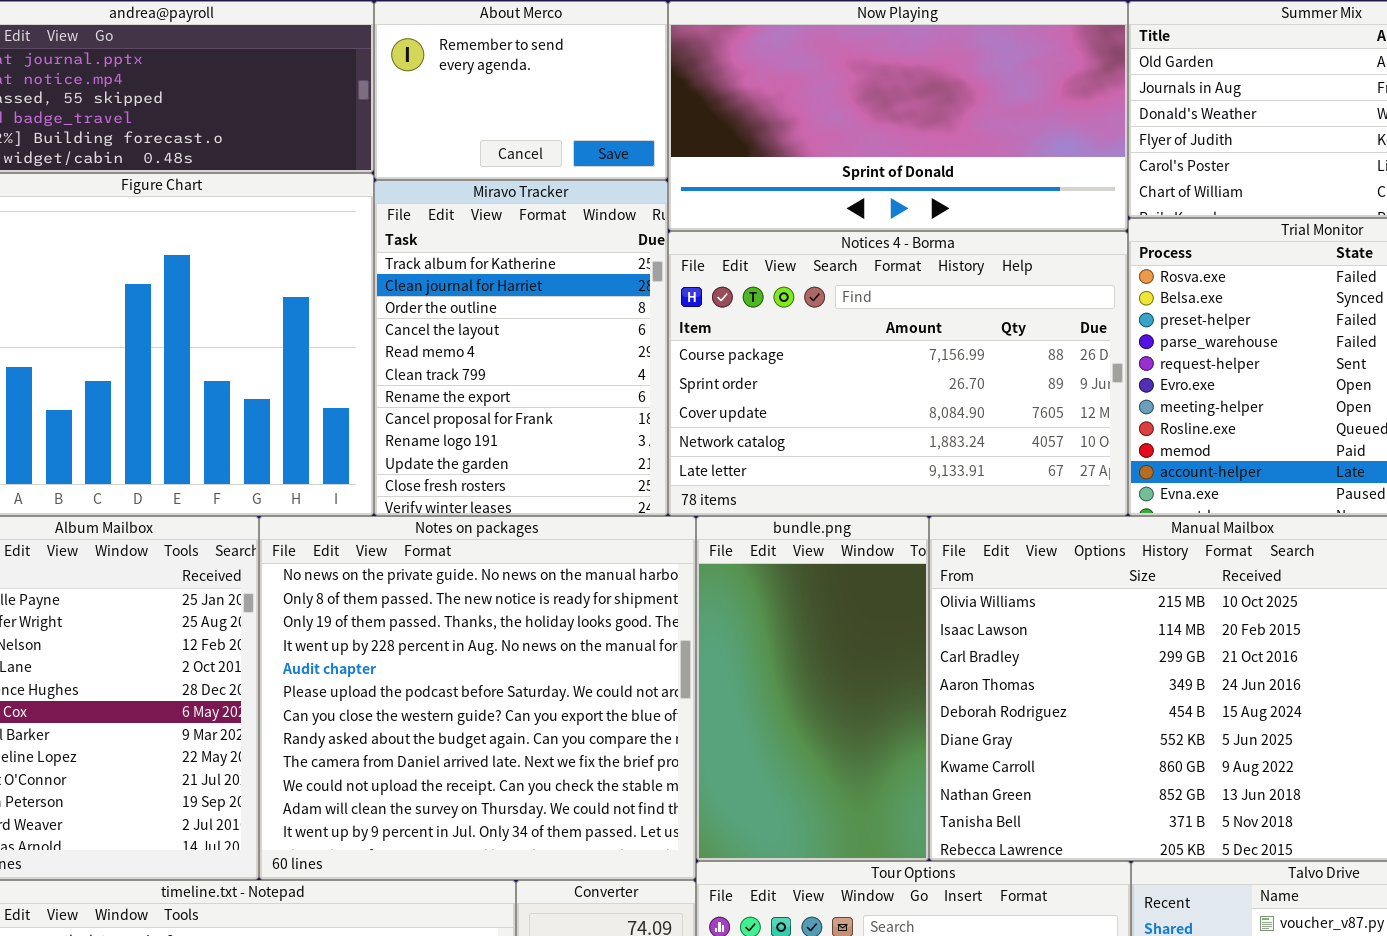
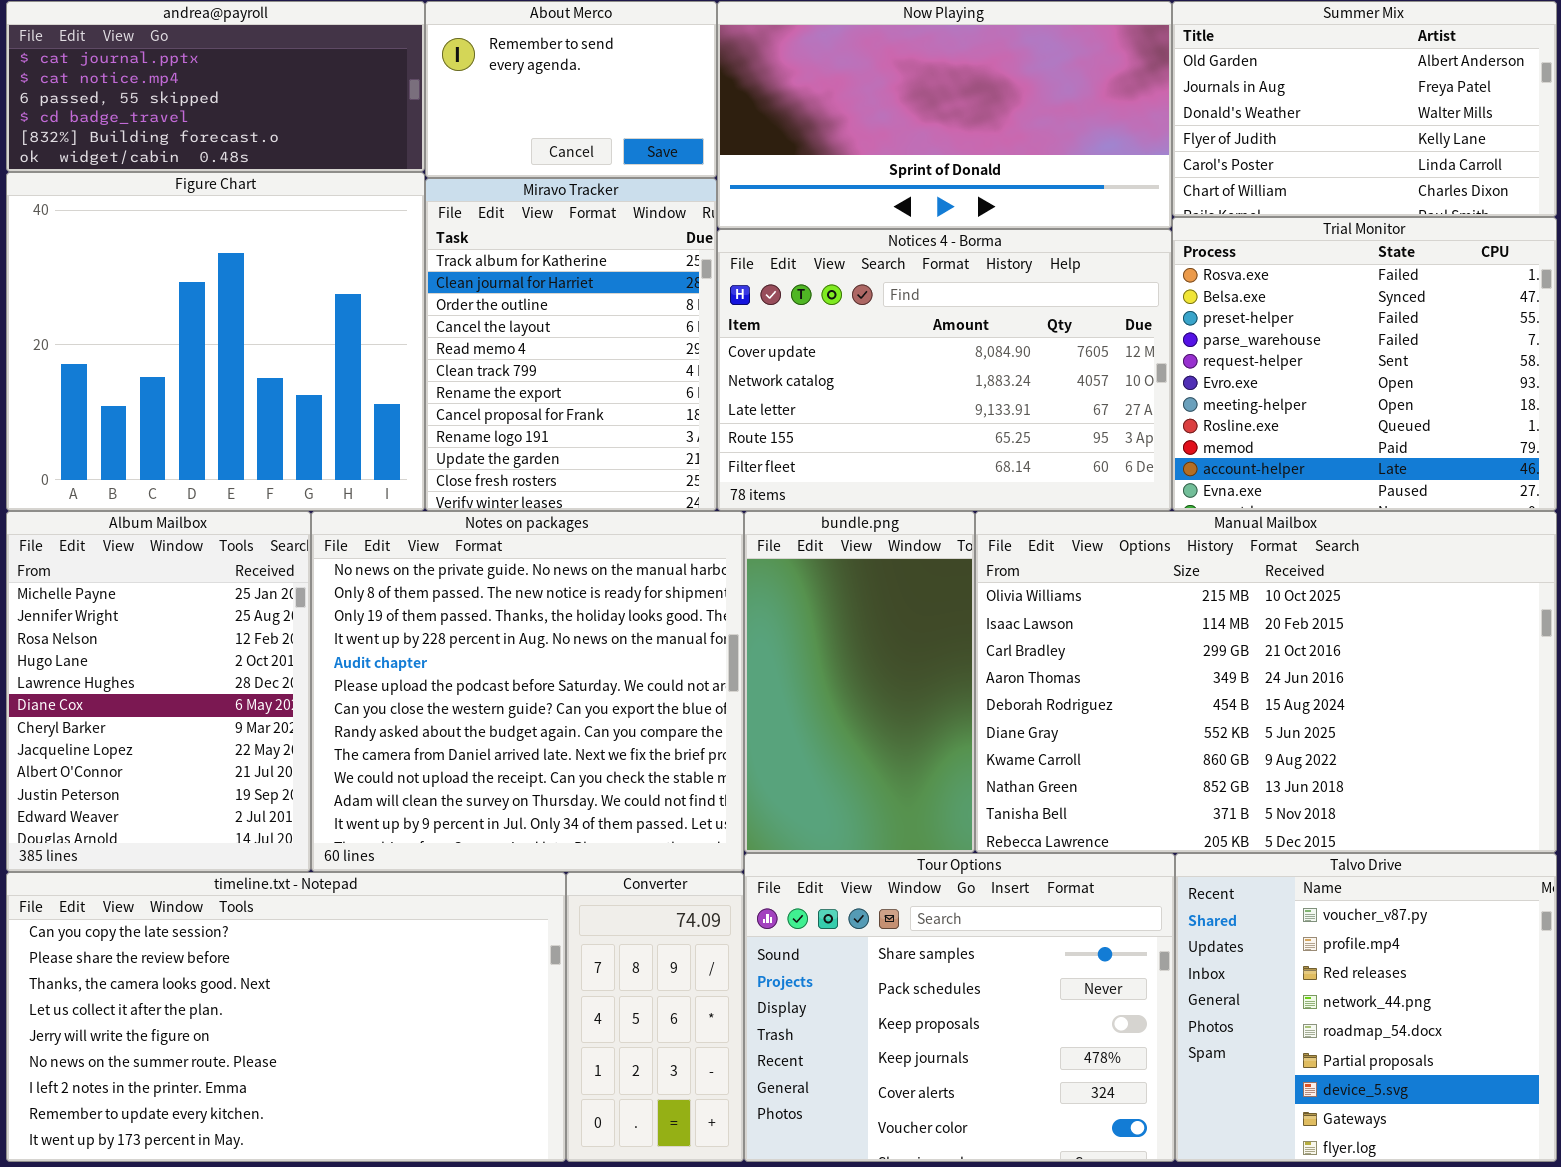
Notices 4 - Borma: [668,231,1128,516] -> [717,229,1172,511], scrolled down 2 rows

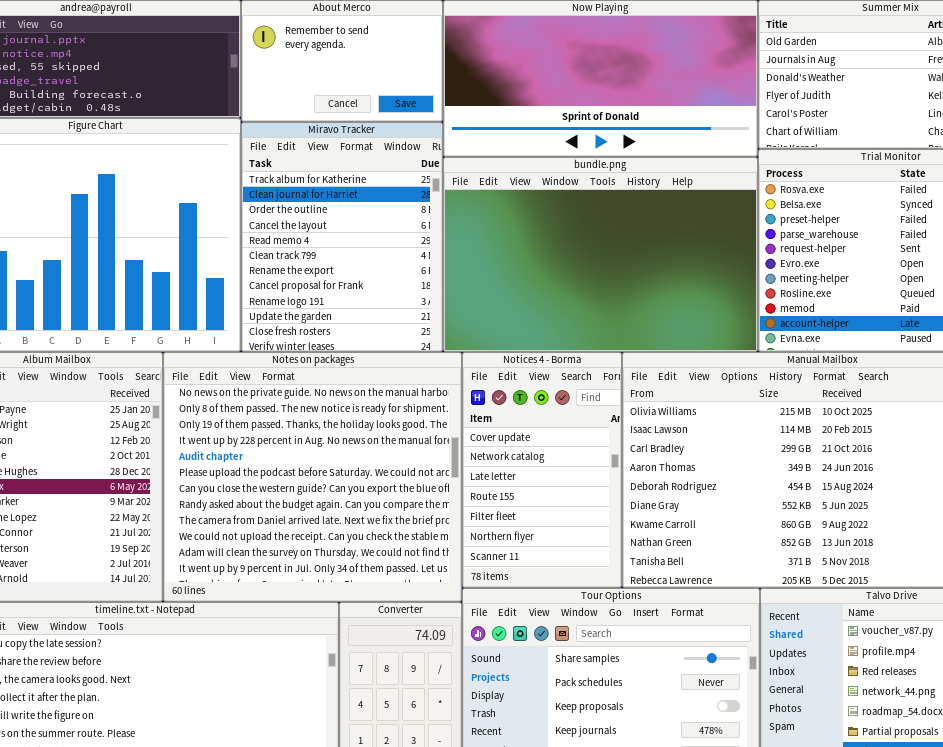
Notices 4 - Borma: [717,229,1172,511] -> [462,352,622,588], moved, resized
bundle.png: [744,511,975,853] -> [443,157,758,352], moved, resized

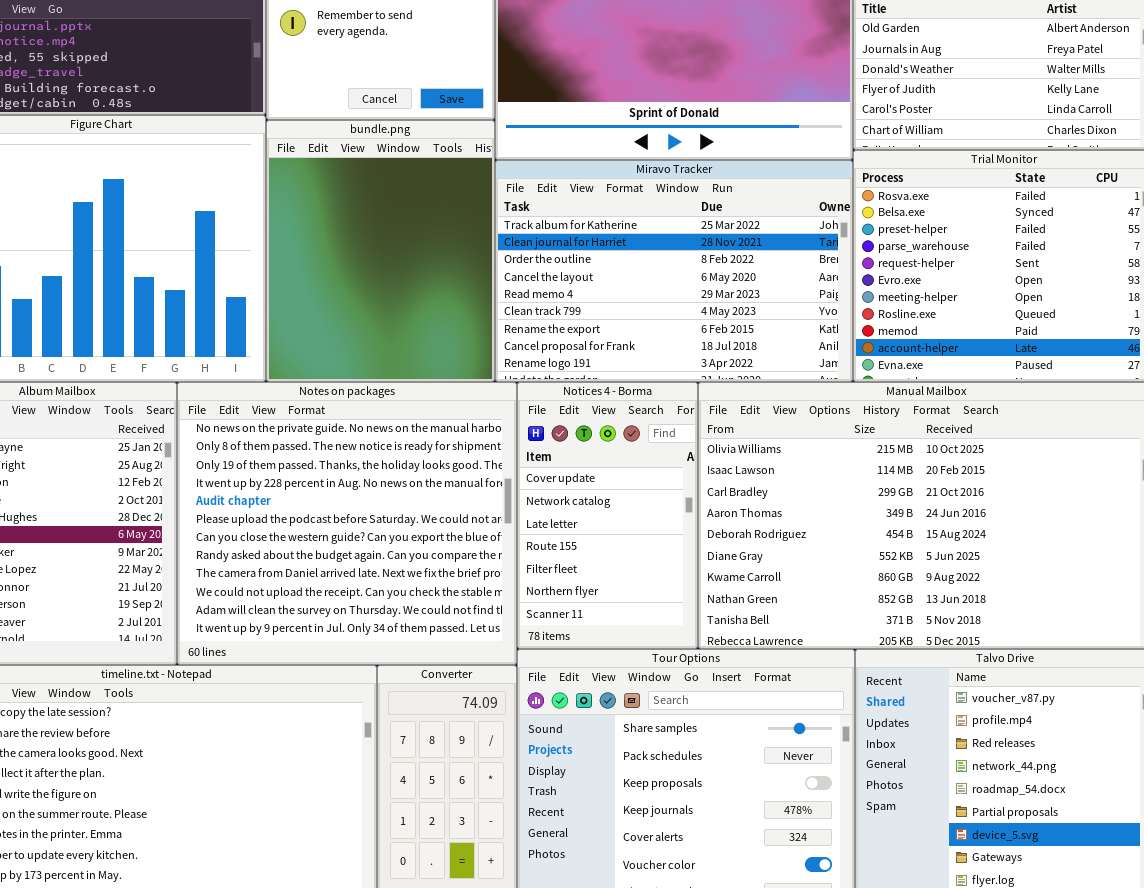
Miravo Tracker: [241,122,443,352] -> [495,160,853,382], moved, resized
bundle.png: [443,157,758,352] -> [266,120,495,382], moved, resized

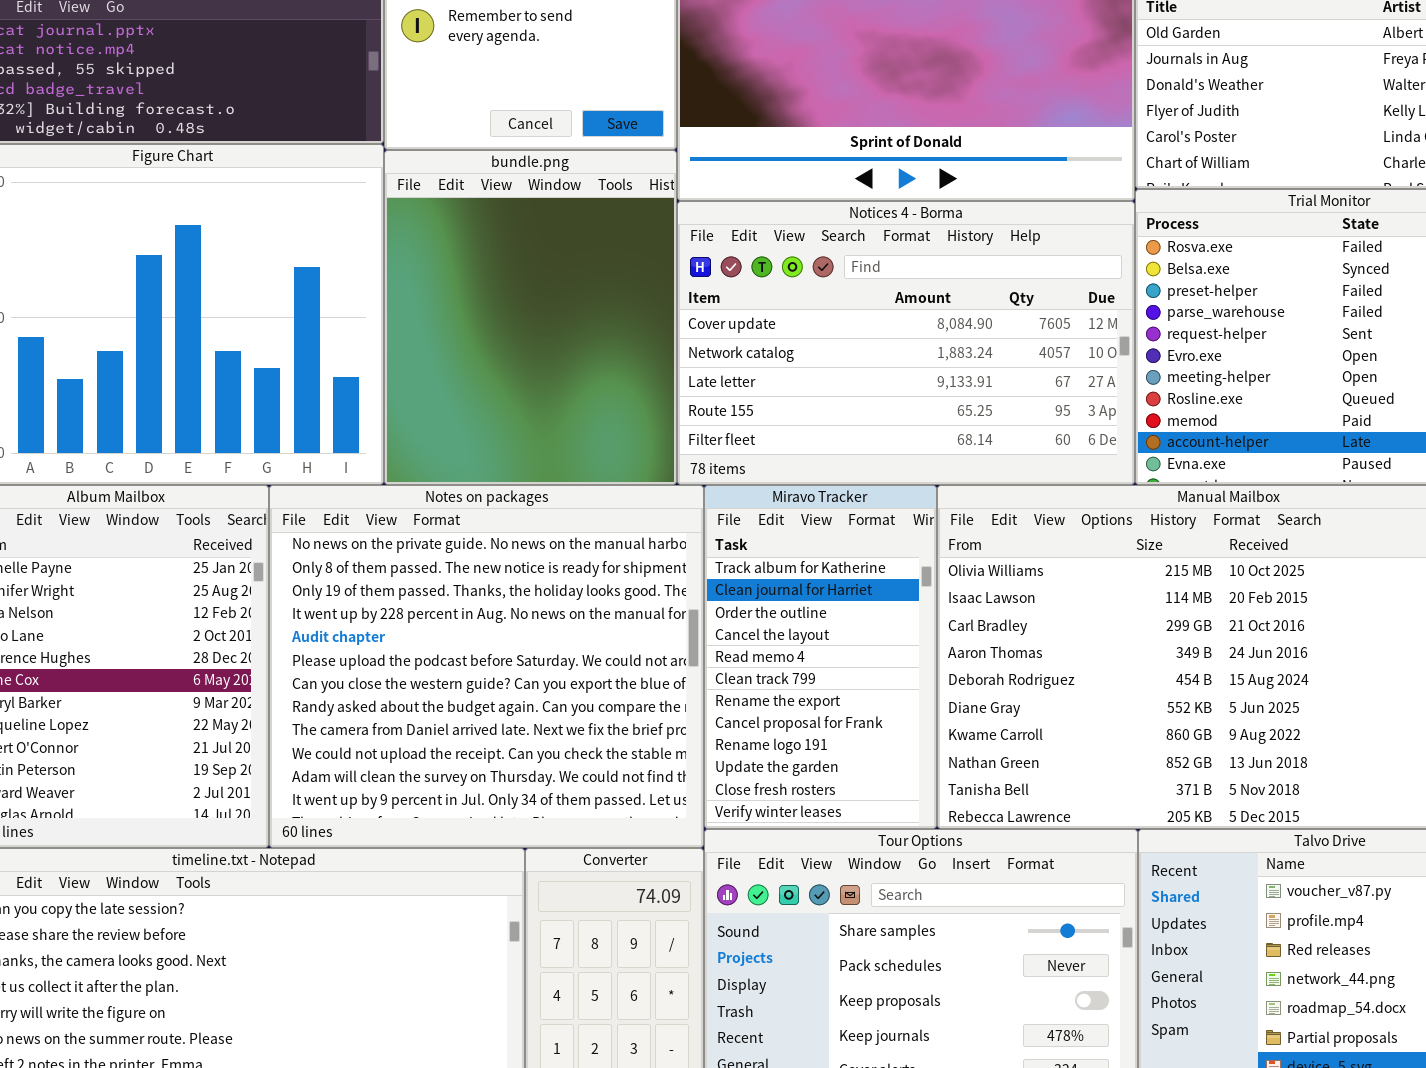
Miravo Tracker: [495,160,853,382] -> [704,485,937,829], moved, resized
Notices 4 - Borma: [517,382,698,649] -> [677,201,1135,485], moved, resized

